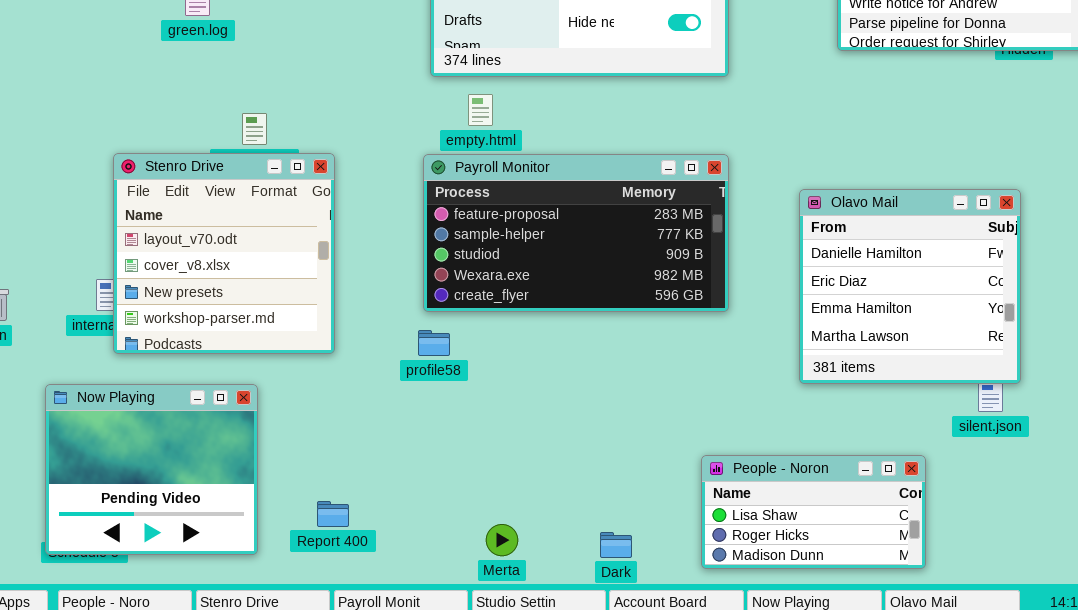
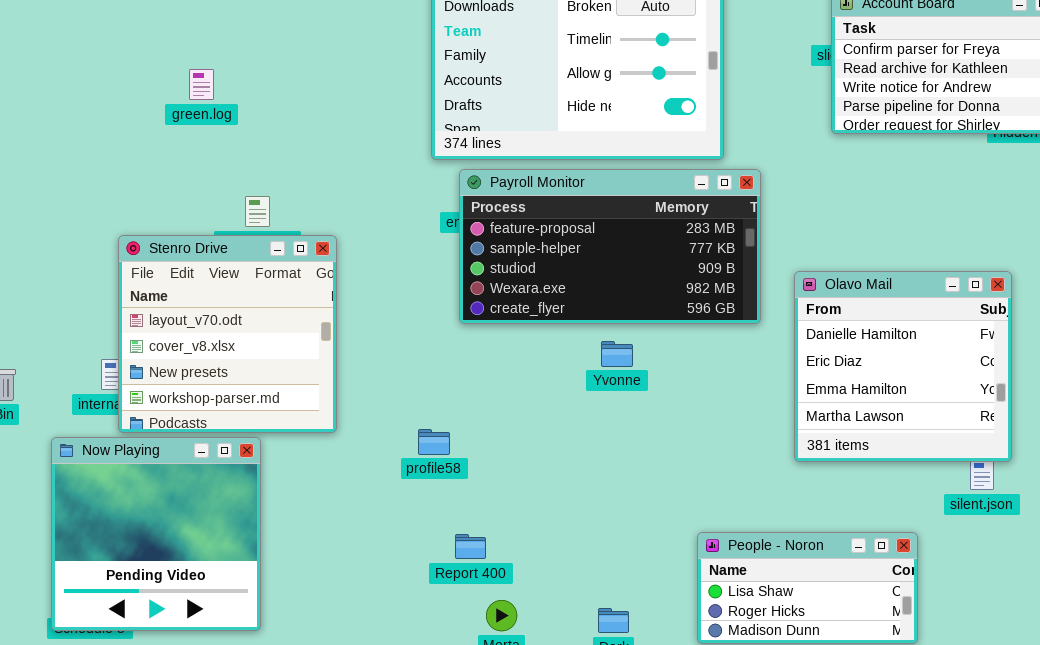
Payroll Monitor: [423,154,729,312] -> [459,169,761,324], moved
profile58: [418,330,450,356] -> [418,429,450,455], moved
Now Playing: [45,384,258,555] -> [51,437,261,631], resized
Report 400: [317,501,349,527] -> [455,534,486,559], moved

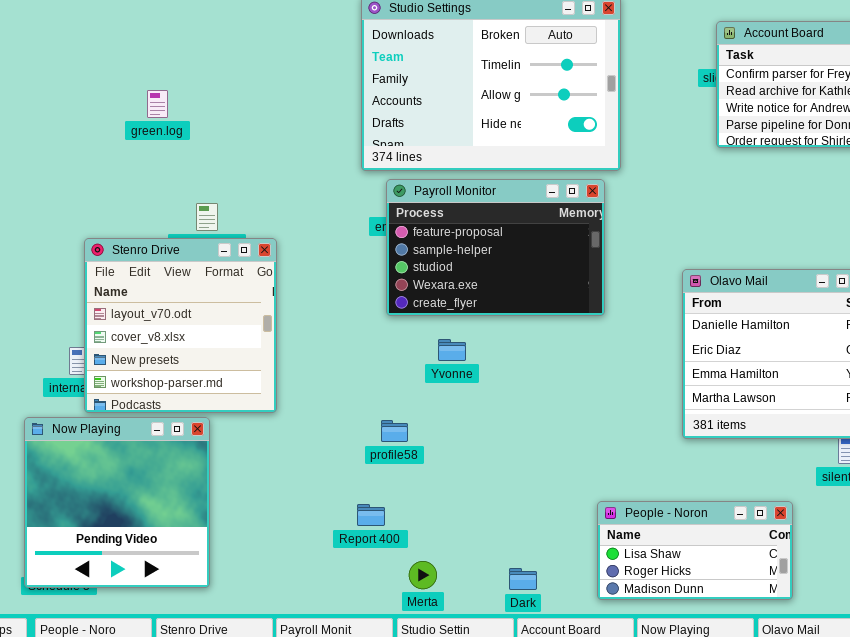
Payroll Monitor: [459,169,761,324] -> [386,179,605,316], resized
Yvonne: [601,341,633,367] -> [438,339,466,361], moved
profile58: [418,429,450,455] -> [381,420,408,442], moved
Report 400: [455,534,486,559] -> [357,504,385,526], moved

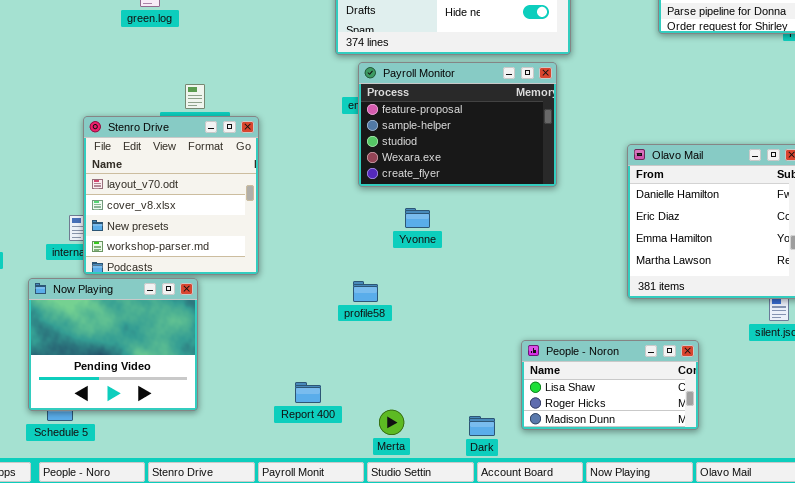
Now Playing: [24,417,210,588] -> [28,278,198,411], resized
People - Noron: [597,501,793,600] -> [521,340,699,430], moved
Report 400: [357,504,385,526] -> [295,382,321,403], moved

